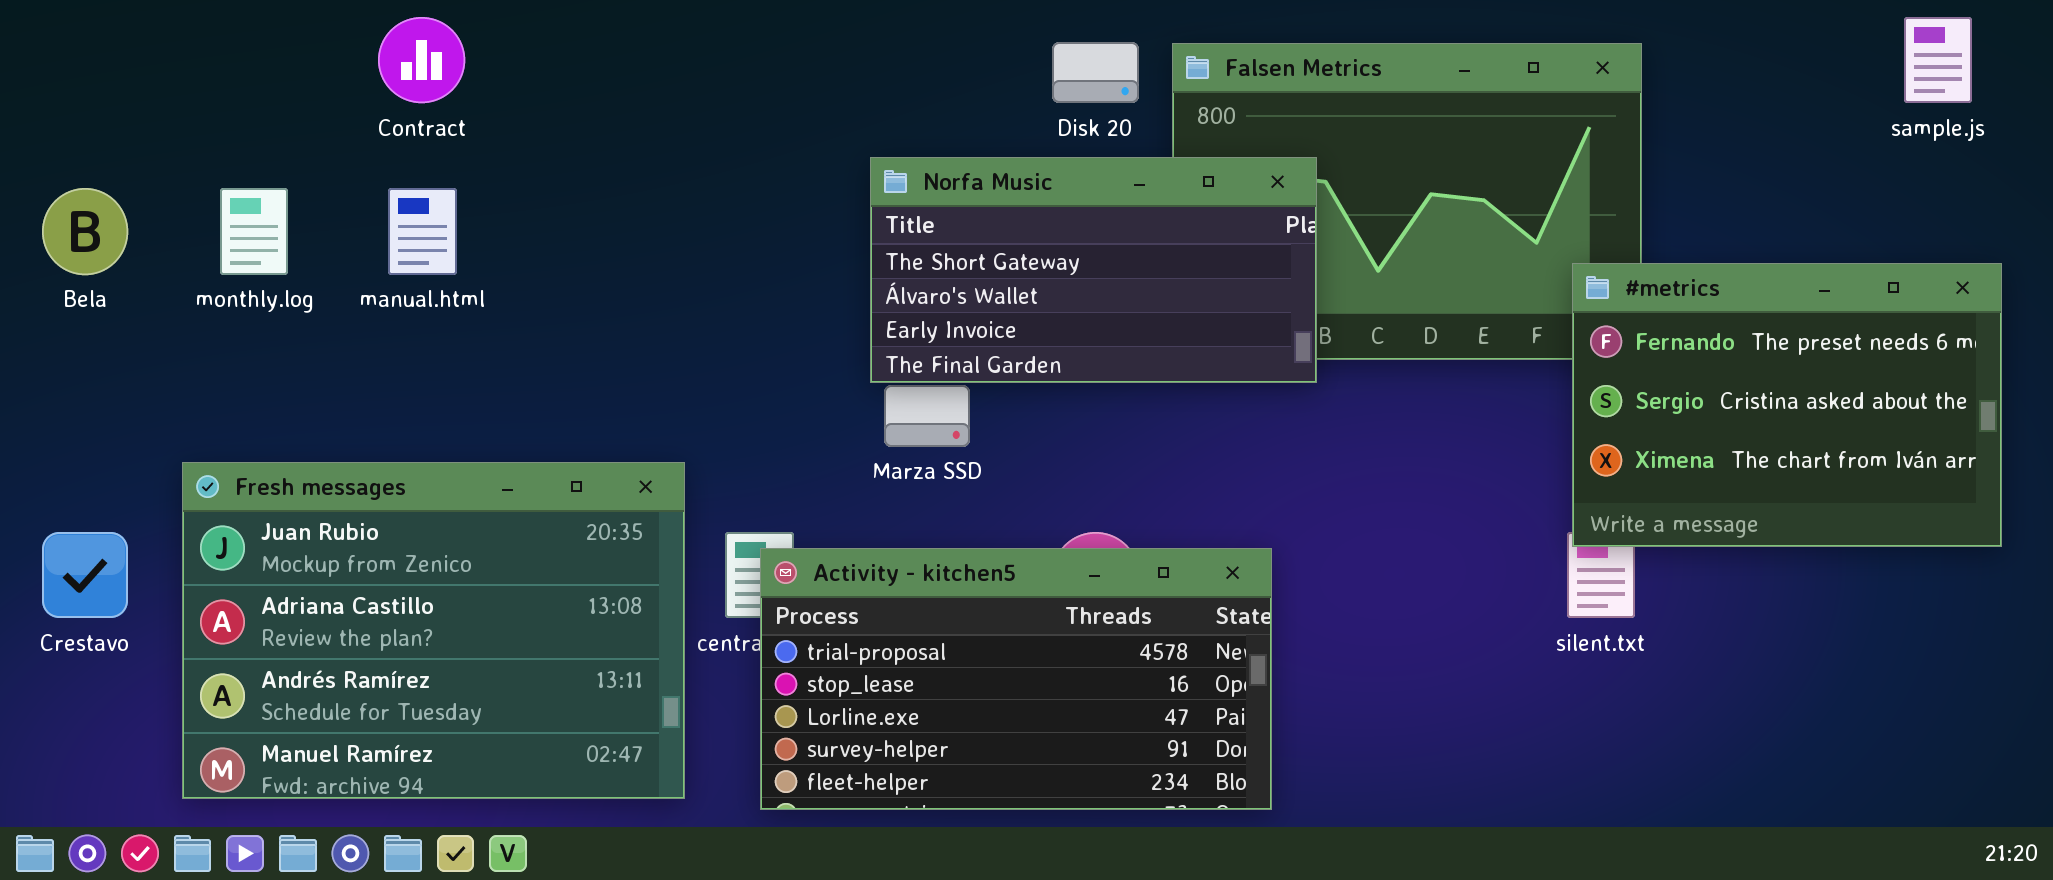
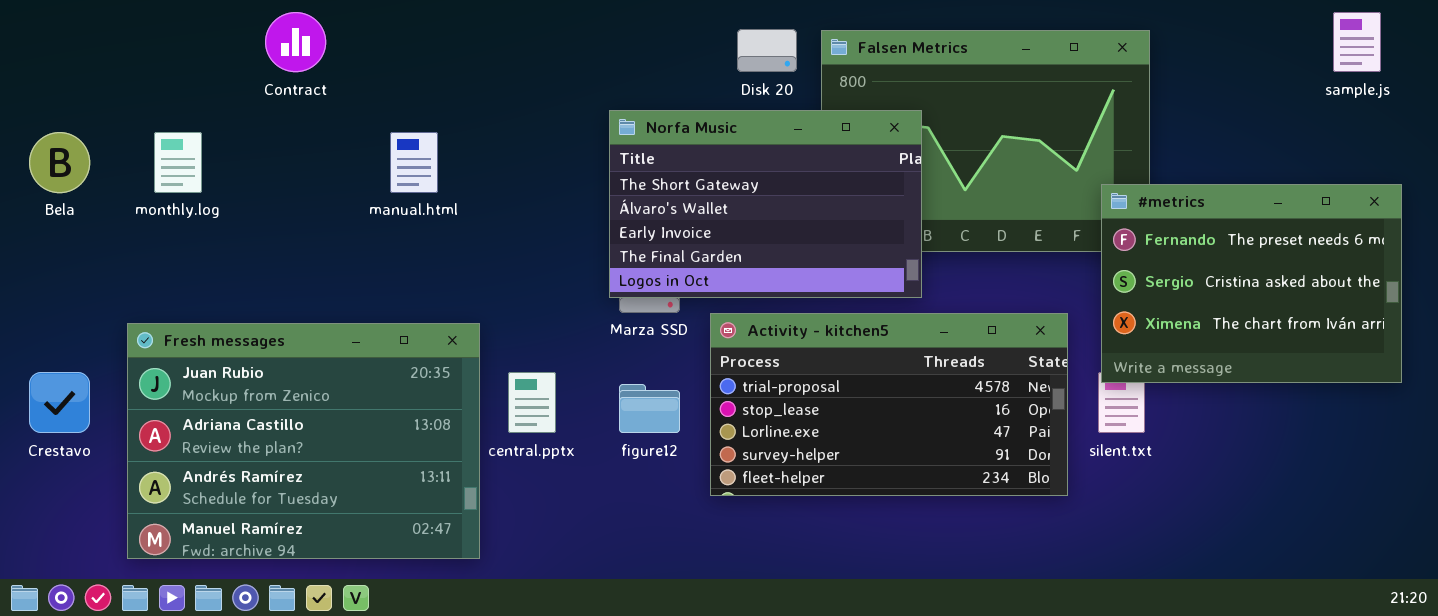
Norfa Music: [870,157,1317,383] -> [609,110,922,298], resized
manual.html: [388,188,457,275] -> [390,132,438,193], moved
Activity - kitchen5: [760,548,1272,810] -> [710,313,1068,496], moved

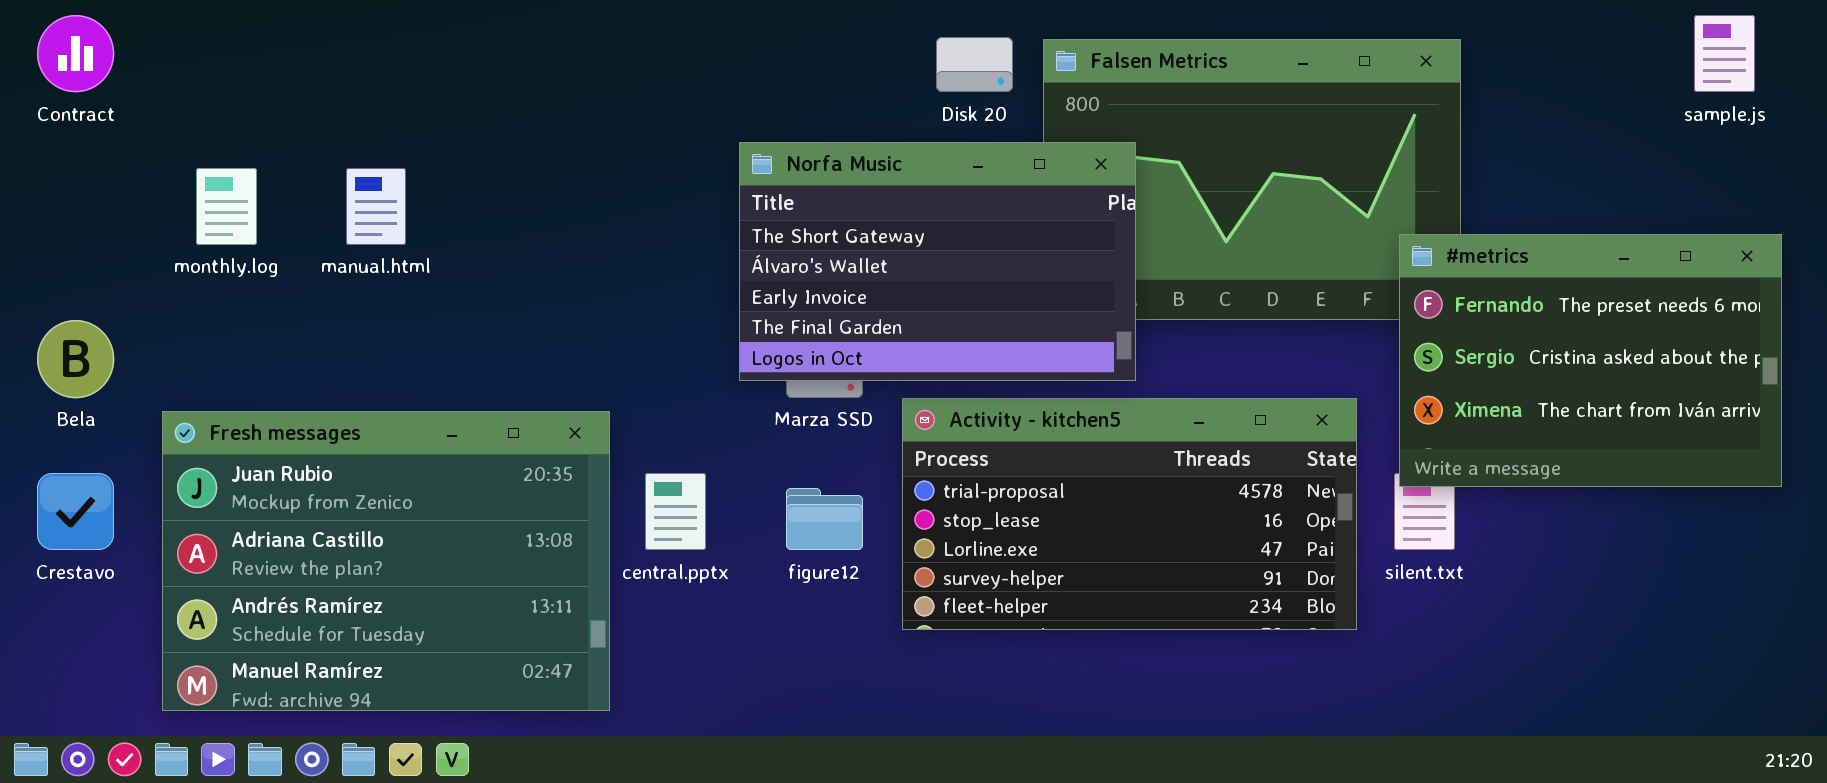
Contract: [265,12,326,72] -> [37,15,114,92], moved
Norfa Music: [609,110,922,298] -> [739,142,1136,381], moved
Bela: [29,132,90,193] -> [37,320,114,398], moved
manual.html: [390,132,438,193] -> [346,168,406,245], moved

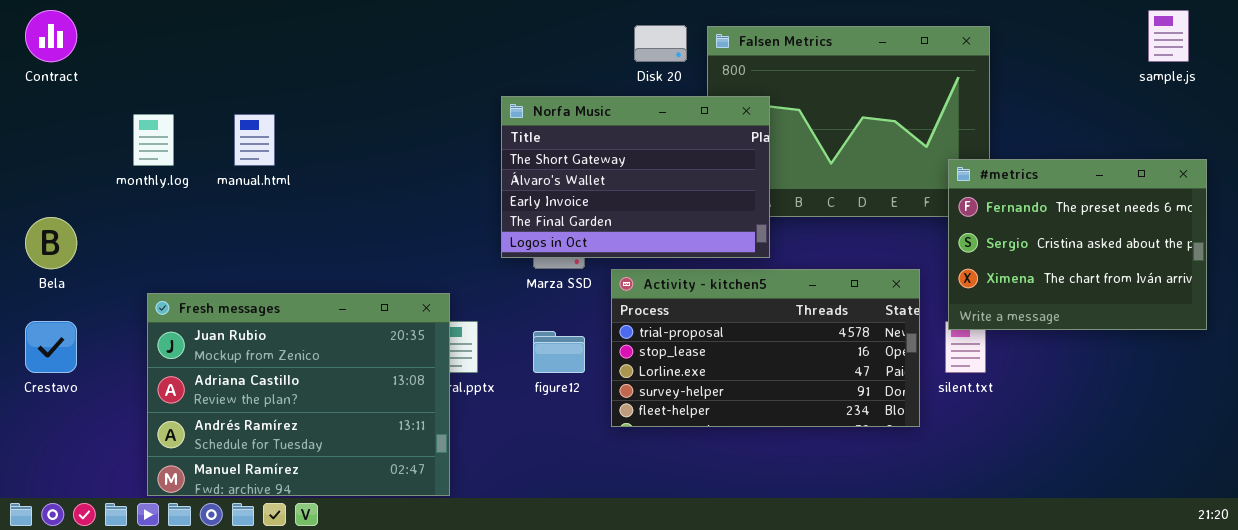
Fresh messages: [162,411,610,711] -> [147,293,450,496], moved

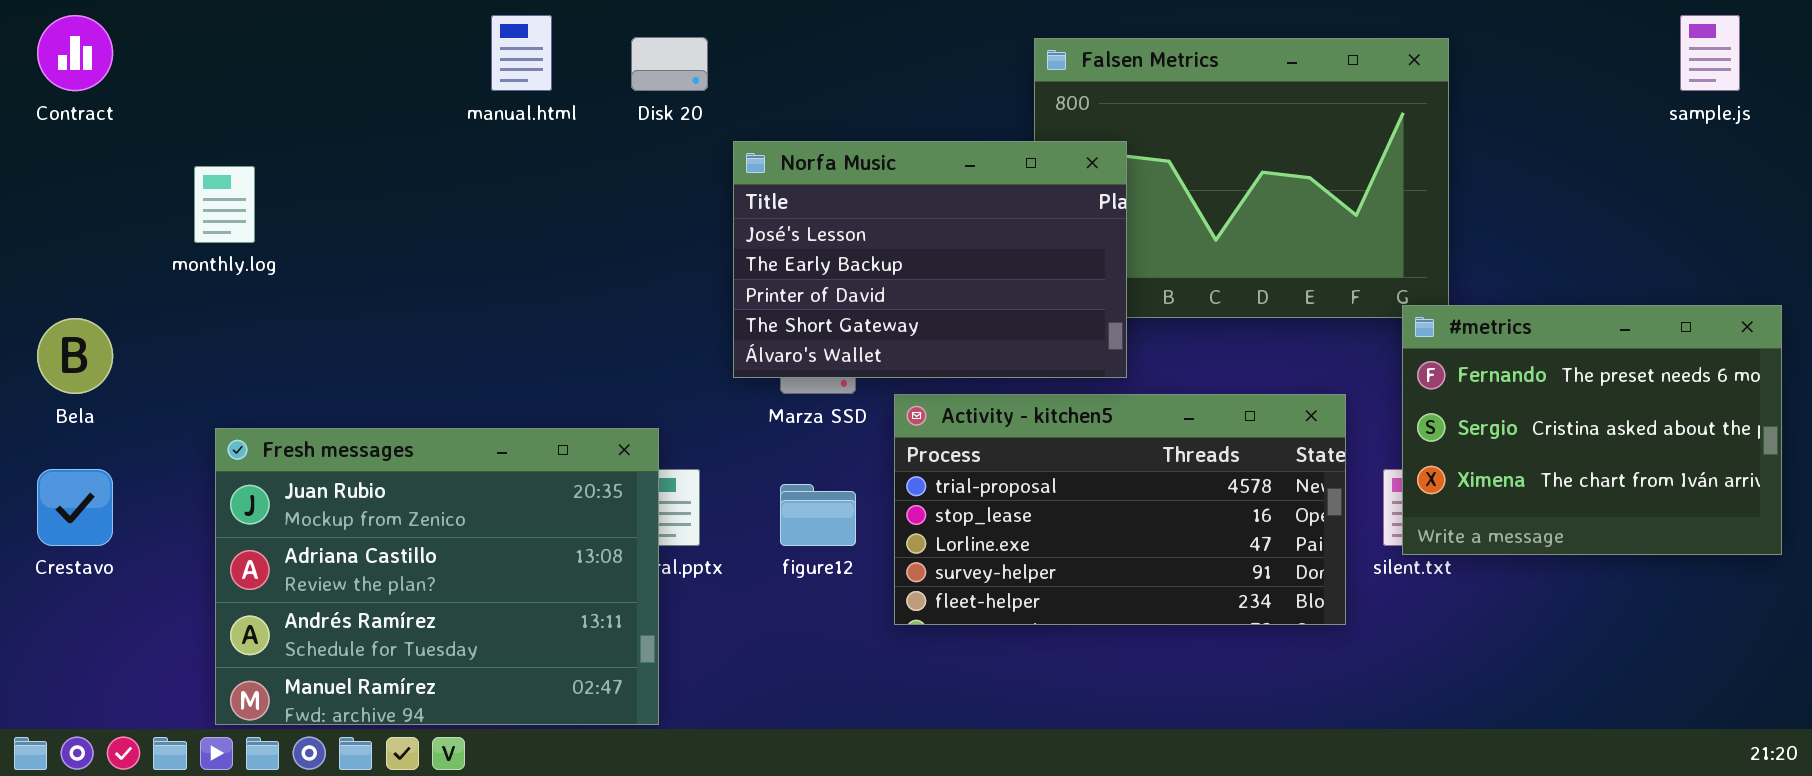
Disk 20: [634,25,687,62] -> [631,37,708,91], moved
Norfa Music: [501,96,770,258] -> [733,141,1127,378], scrolled up 3 rows
manual.html: [234,114,275,166] -> [491,15,552,91], moved
#metrics: [948,159,1207,330] -> [1402,305,1782,555], moved

